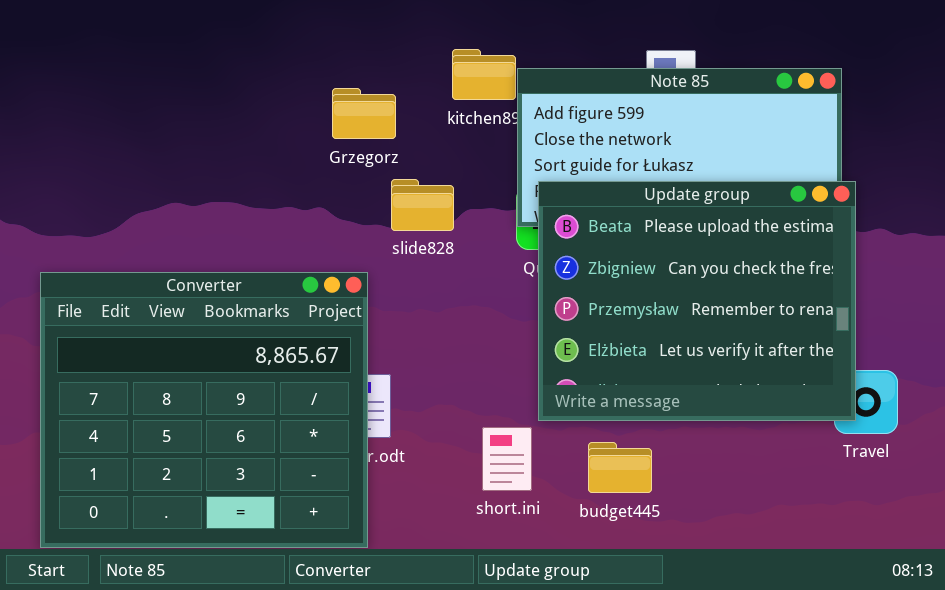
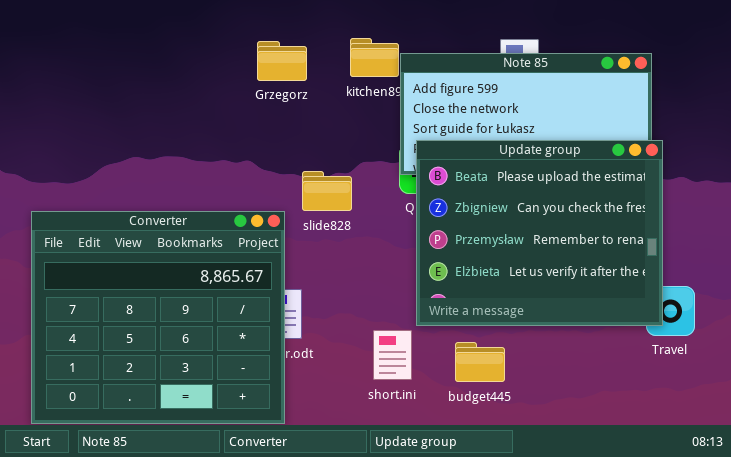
Grzegorz: [332,88,396,139] -> [257,41,307,81], moved
slide828: [391,179,454,231] -> [302,171,352,211], moved

